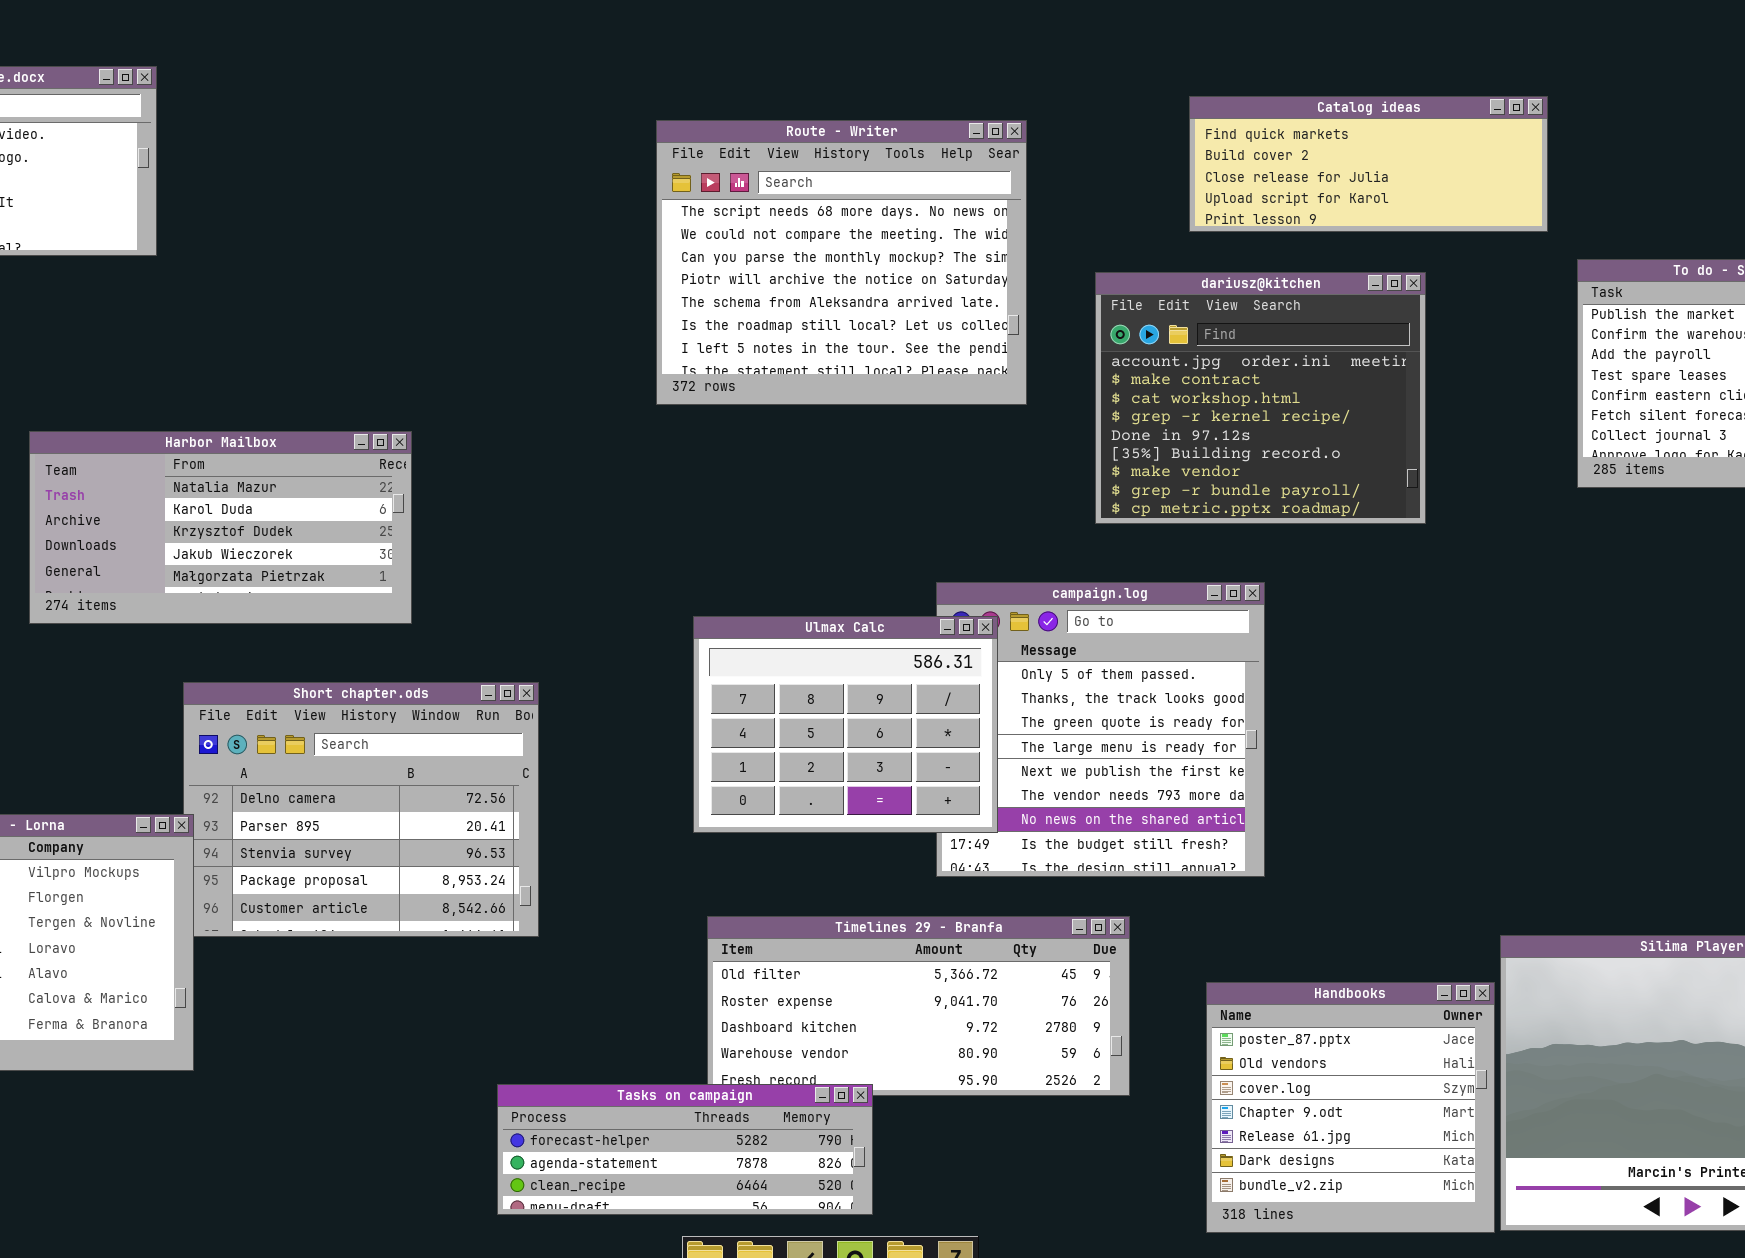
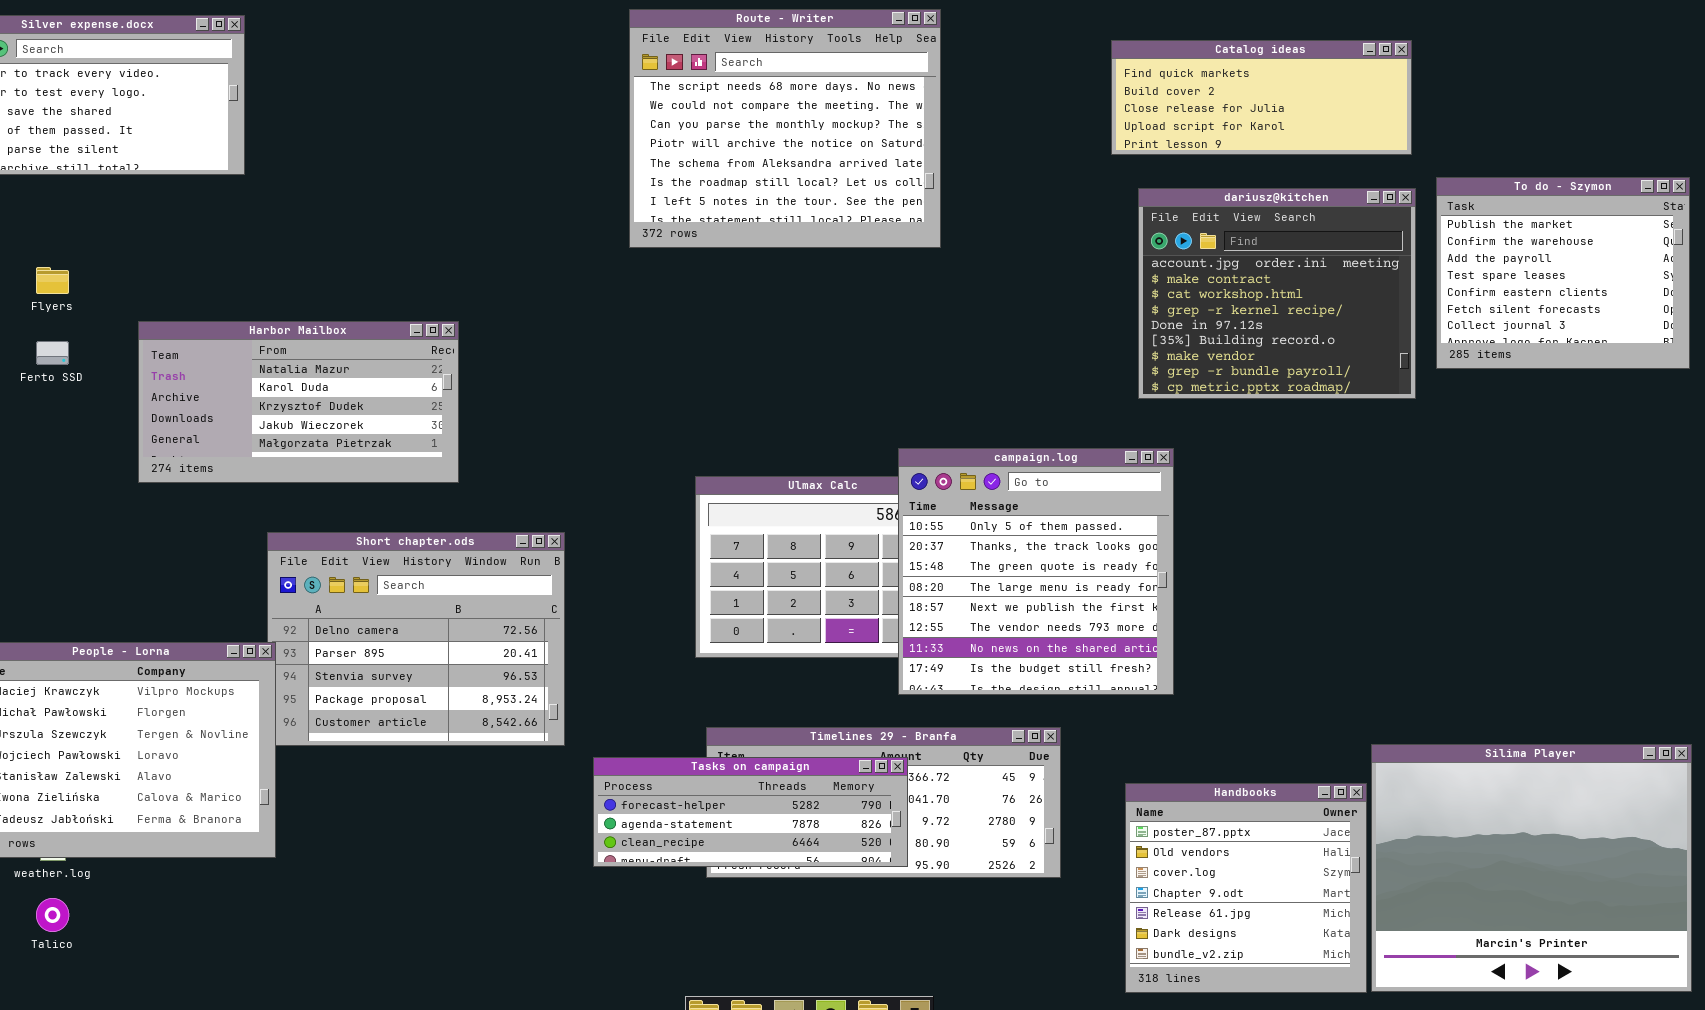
Route - Writer: [656,120,1027,405] -> [629,9,941,248], moved
dariusz@kitchen: [1095,272,1426,524] -> [1138,188,1416,399], moved
campaign.log: [936,582,1265,877] -> [898,448,1174,695], raised
Tasks on campaign: [497,1084,873,1215] -> [593,757,908,867], moved

